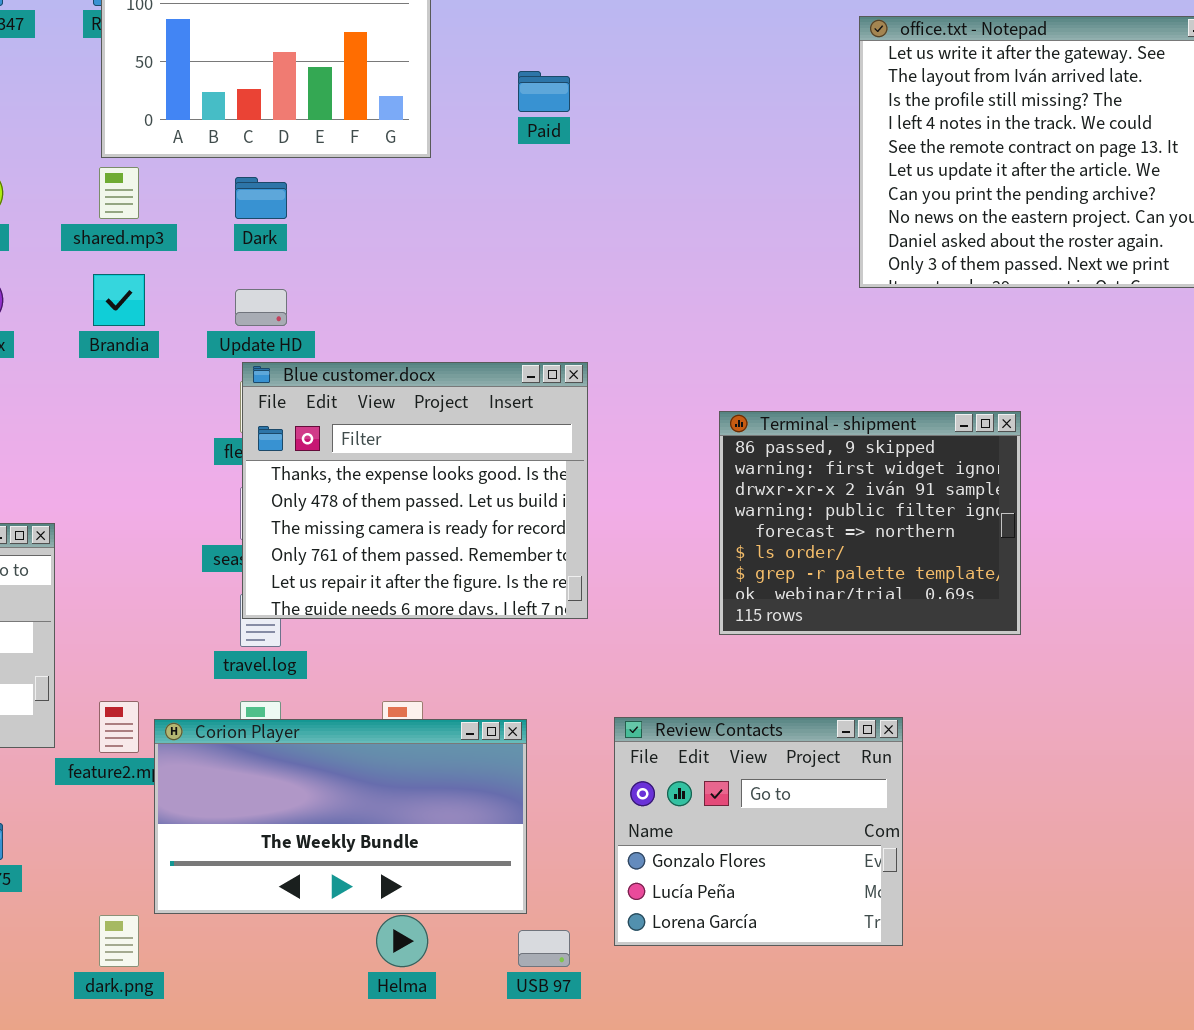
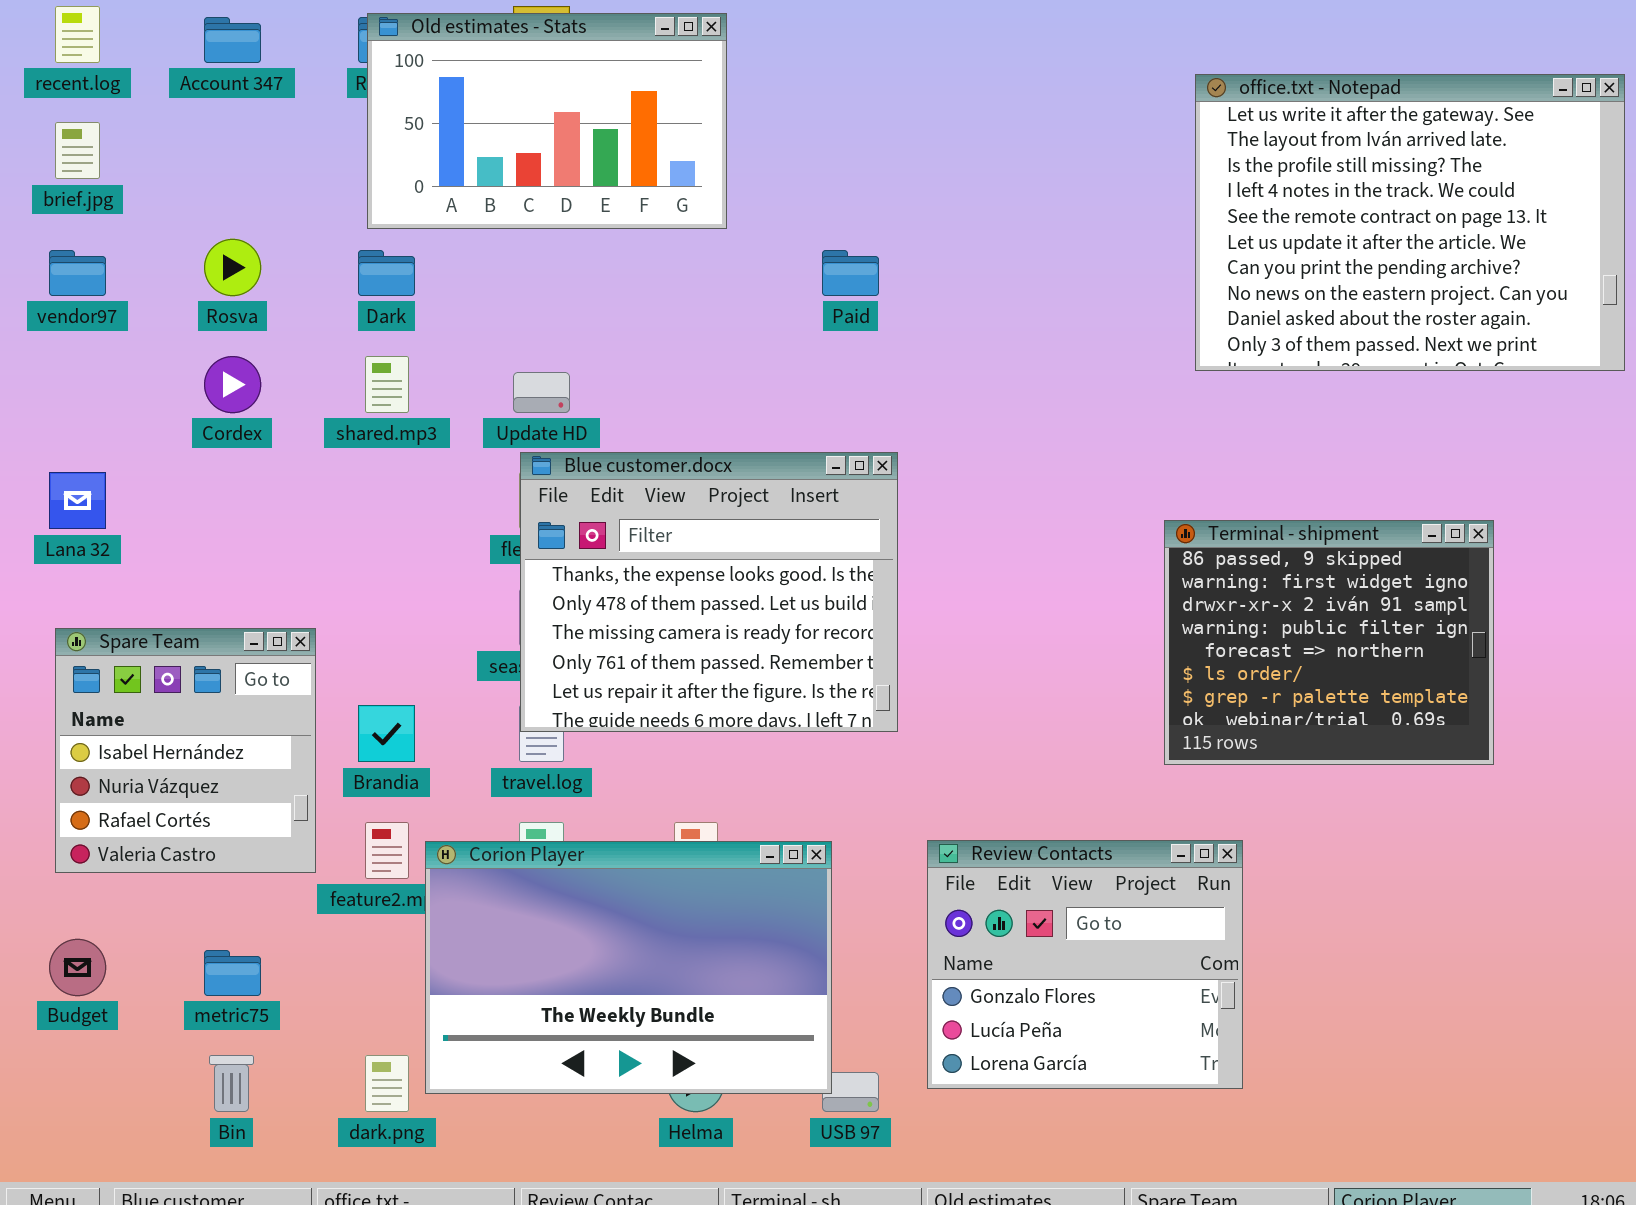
Paid: [518,71,570,112] -> [822,250,879,296], moved
shared.mp3: [99,167,139,219] -> [365,356,409,413], moved
Dark: [235,177,287,219] -> [358,250,415,296], moved
Brandia: [93,274,145,326] -> [358,705,415,762], moved
Terminal - shipment: [719,411,1021,635] -> [1164,520,1494,765], moved
Corion Player: [154,719,527,914] -> [425,841,832,1094], resized

